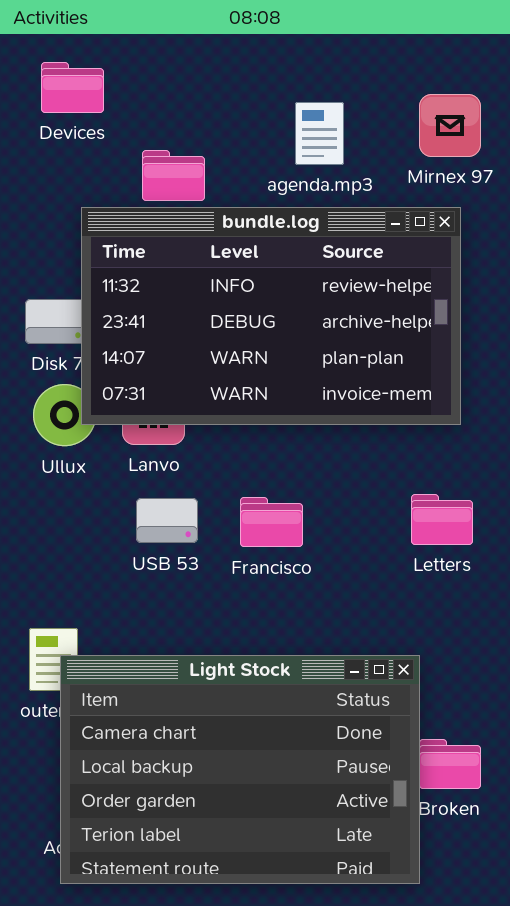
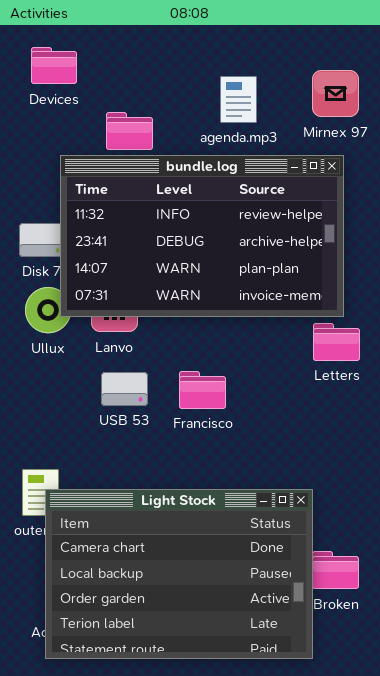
Letters: [411,494,473,545] -> [313,323,360,361], moved

